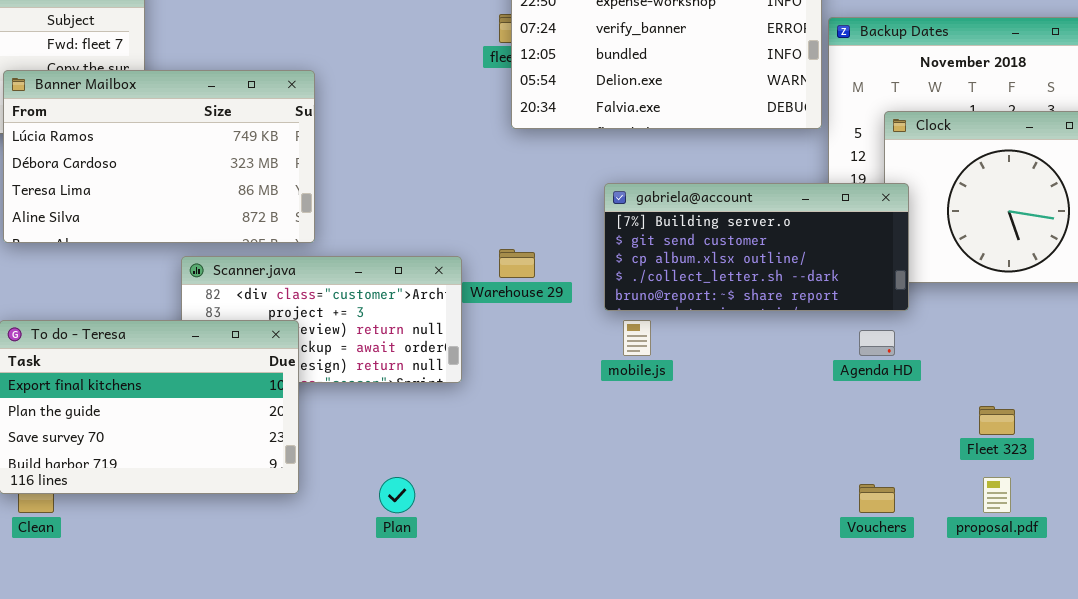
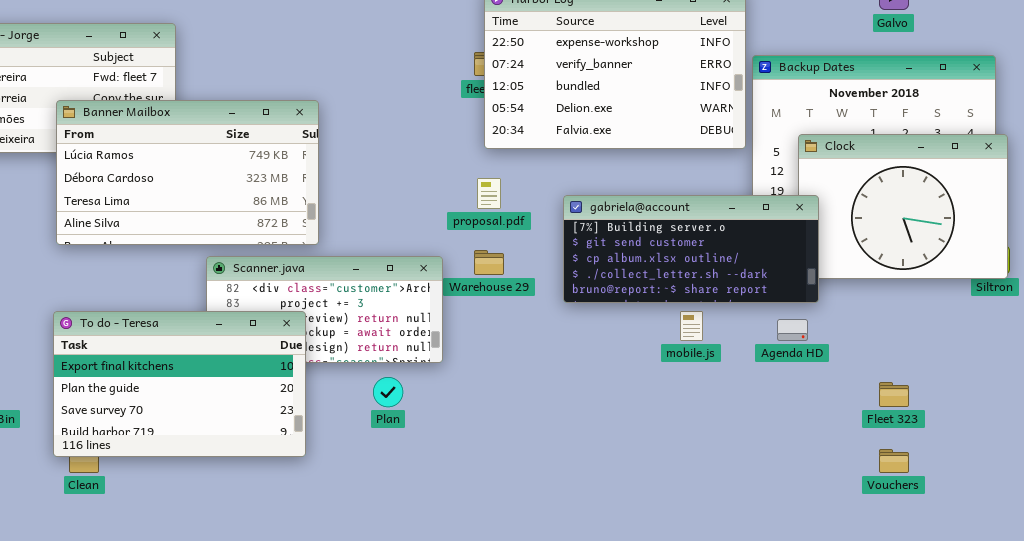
mobile.js: [623,320,651,356] -> [680,311,703,341], moved
Plan: [379,477,415,513] -> [373,377,403,407], moved
proposal.pdf: [983,477,1011,513] -> [477,178,501,209], moved
Vouchers: [859,484,895,513] -> [879,449,909,473], moved

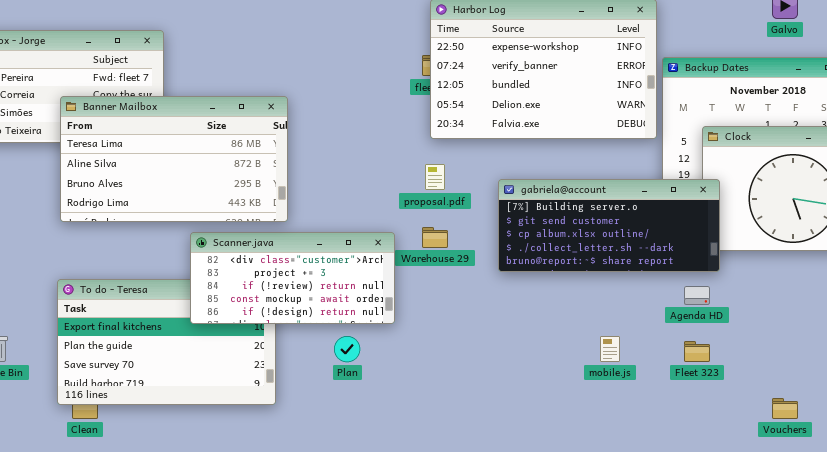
Banner Mailbox: [56,100,319,245] -> [60,96,288,222], scrolled down 2 rows
Scanner.java: [206,256,443,363] -> [190,232,395,324], raised
mobile.js: [680,311,703,341] -> [600,336,620,362], moved
Fleet 323: [879,382,909,407] -> [684,341,710,362], moved

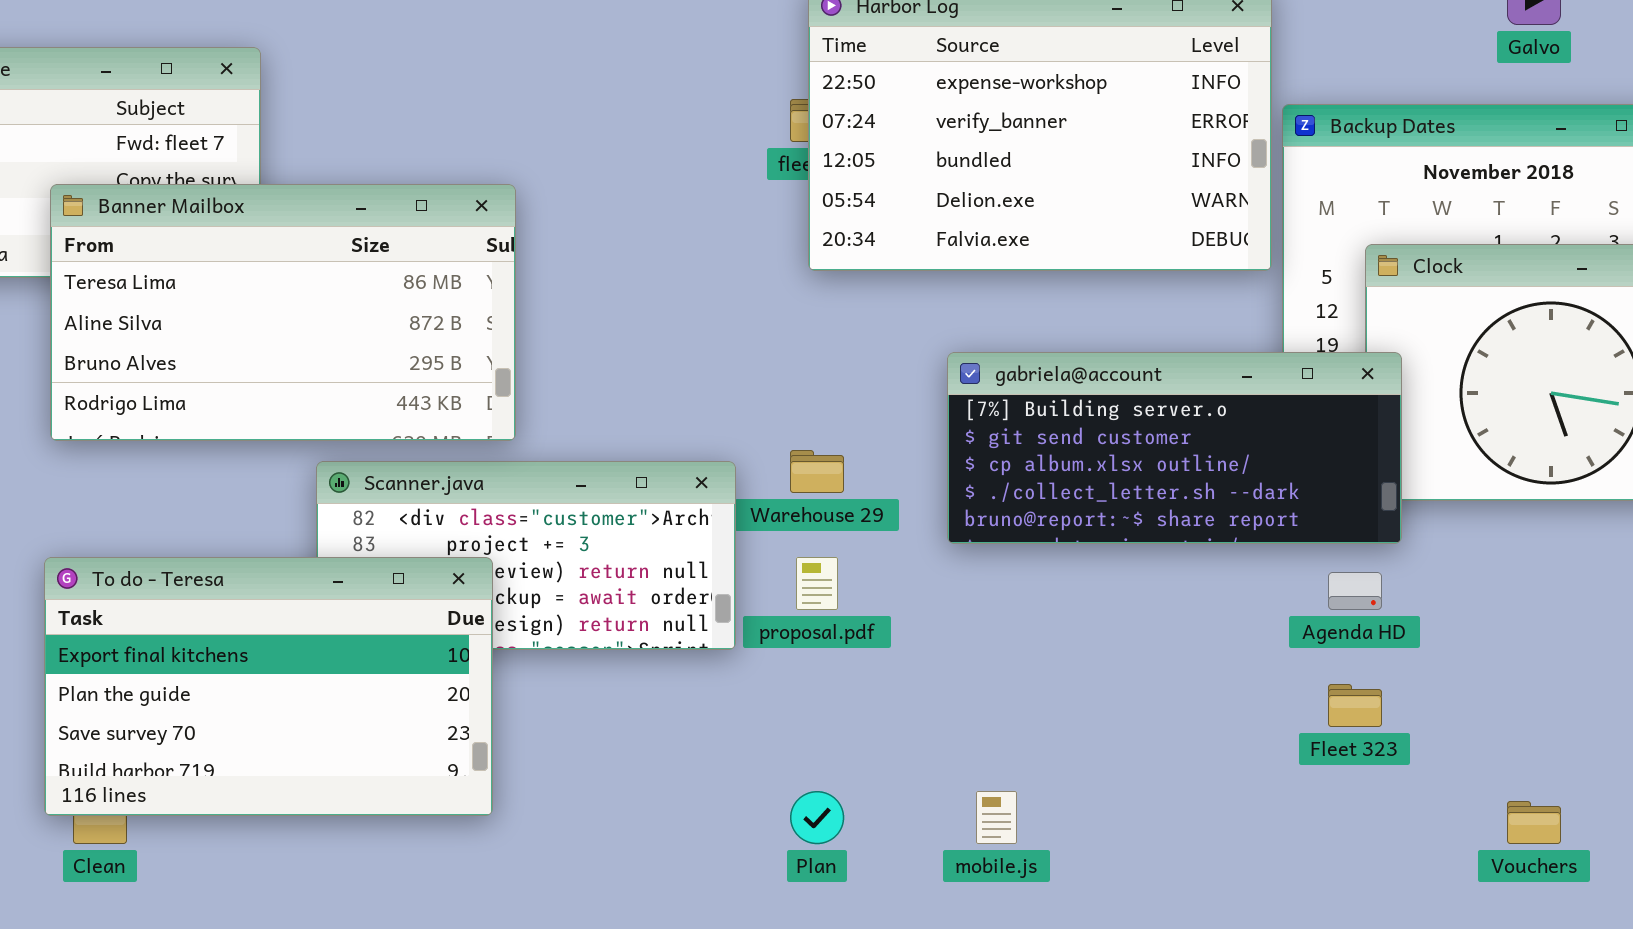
proposal.pdf: [425,164,445,190] -> [796,557,838,610], moved
To do - Teresa: [57,279,276,405] -> [44,557,493,816], raised
Plan: [334,336,360,362] -> [790,791,844,844], moved
mobile.js: [600,336,620,362] -> [976,791,1017,844], moved

